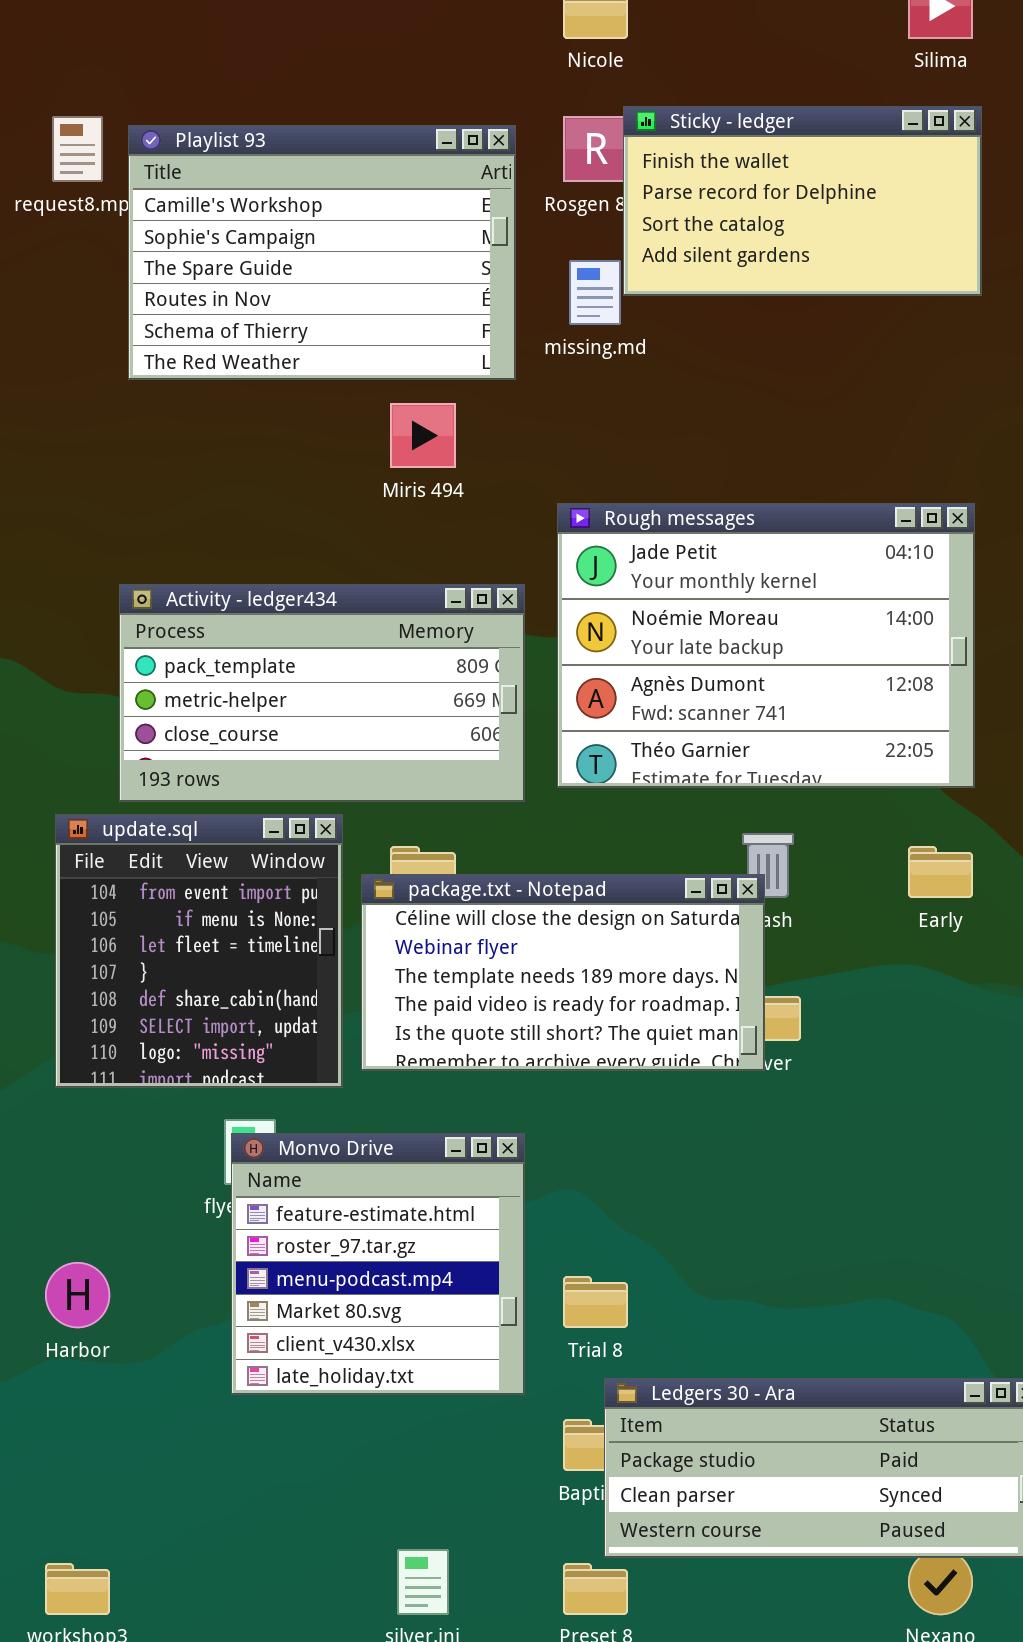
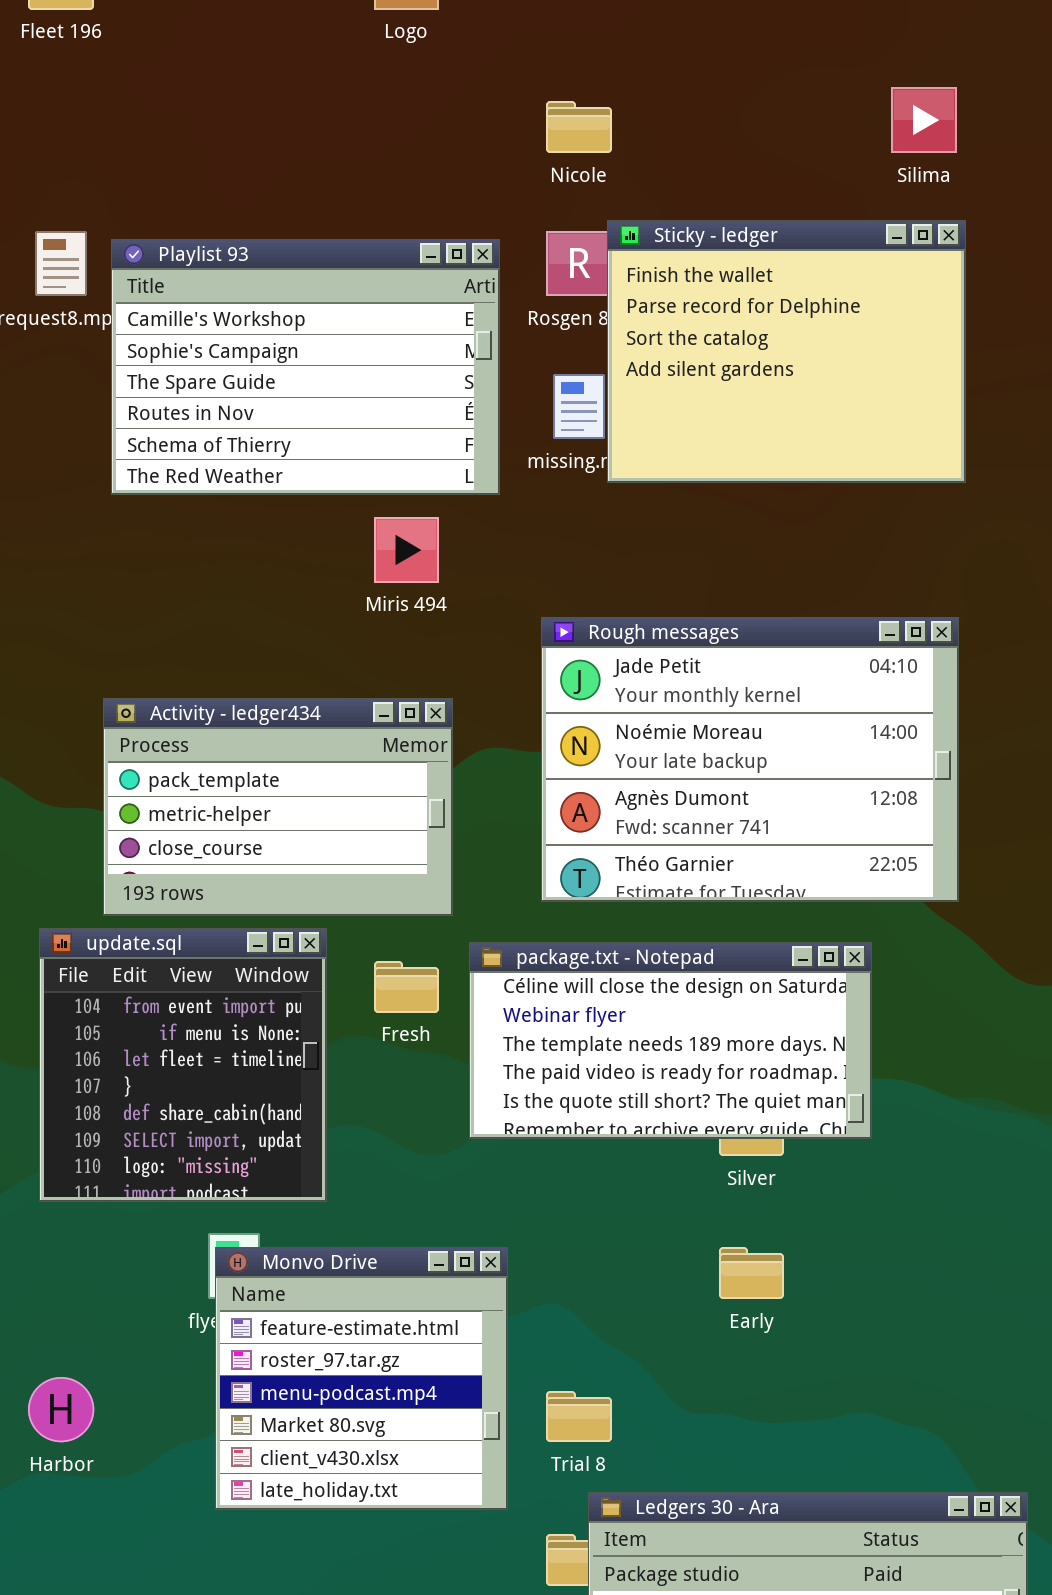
Sticky - ledger: [623,106,982,296] -> [607,220,966,483], resized
Activity - ledger434: [119,584,525,802] -> [103,698,453,916], resized
Early: [908,846,973,898] -> [719,1247,784,1299], moved
package.txt - Notepad: [361,874,765,1071] -> [469,942,872,1139], moved

